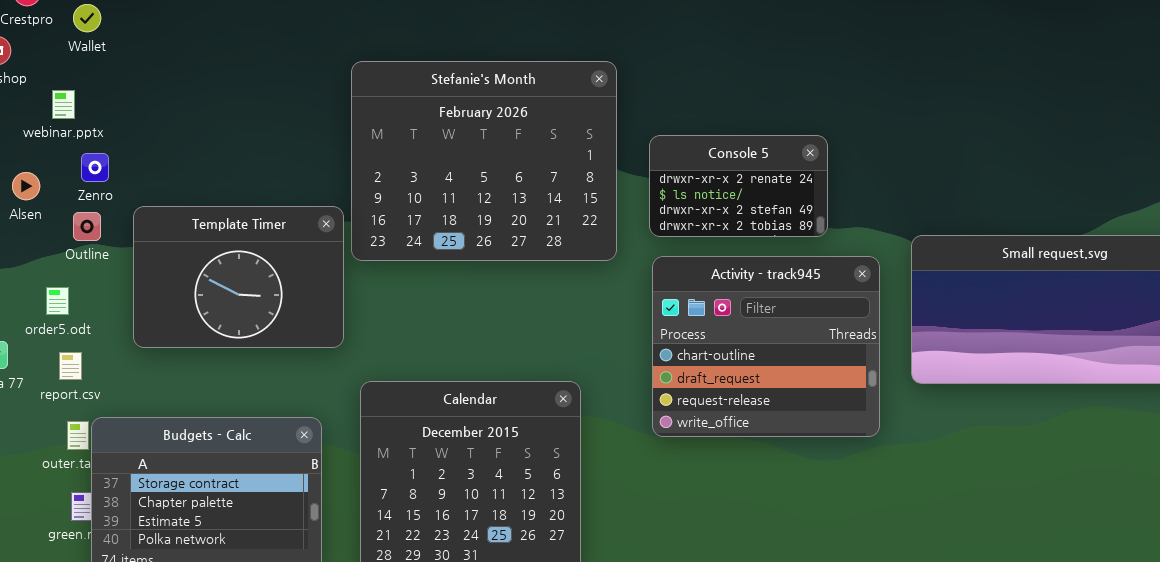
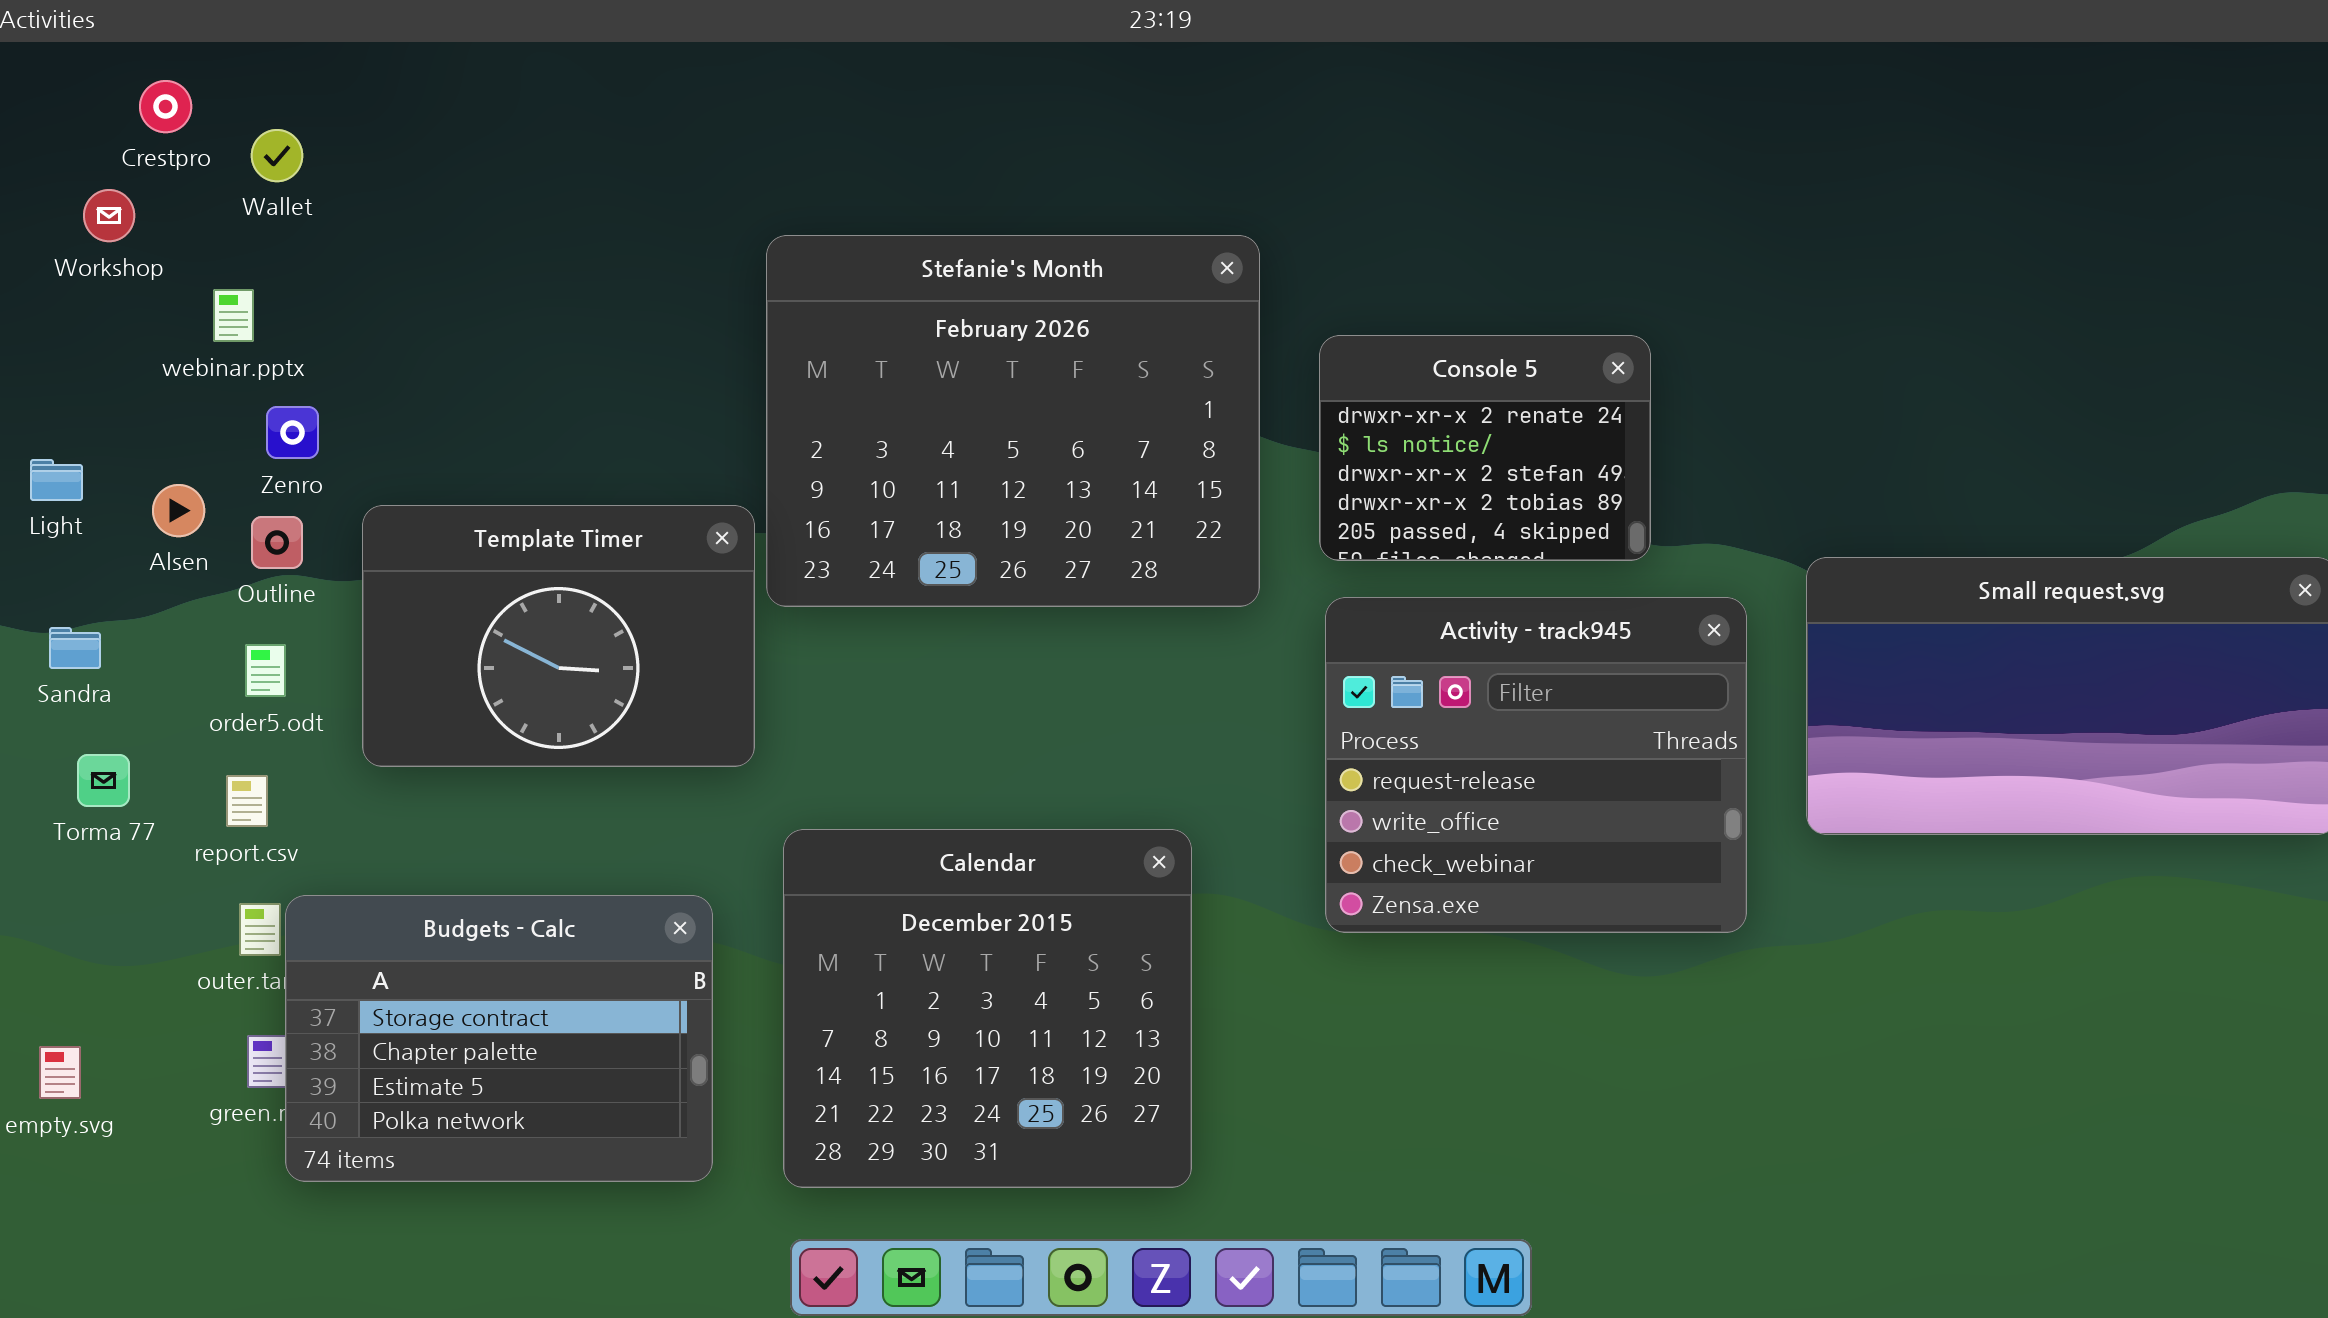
Console 5: [649,135,828,237] -> [1319,335,1651,561], resized
Alsen: [12,172,40,200] -> [152,484,205,537], moved
Activity - track945: [652,256,880,437] -> [1325,597,1747,933], scrolled down 2 rows
order5.odt: [46,287,69,315] -> [245,644,286,697], moved

